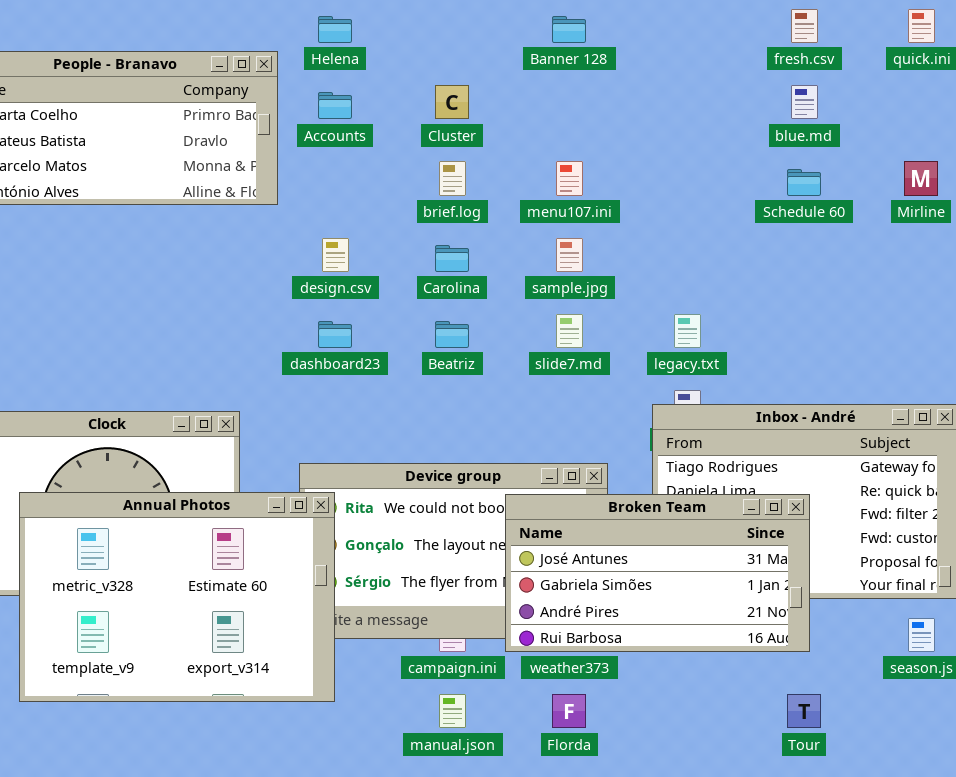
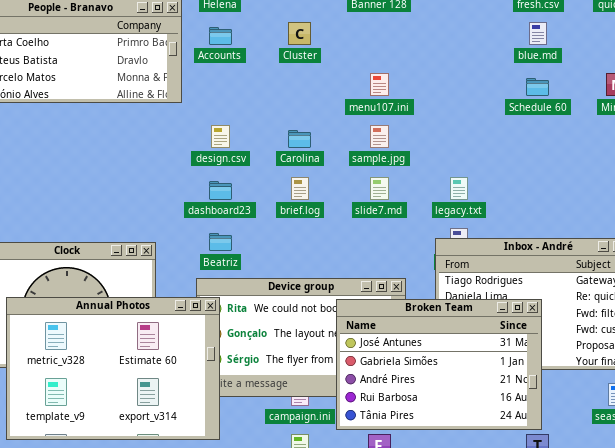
brief.log: [439,161,466,196] -> [291,177,309,200], moved
Beatriz: [435,321,469,348] -> [209,233,232,251], moved
Broken Team: [505,494,810,652] -> [336,299,542,430], resized

